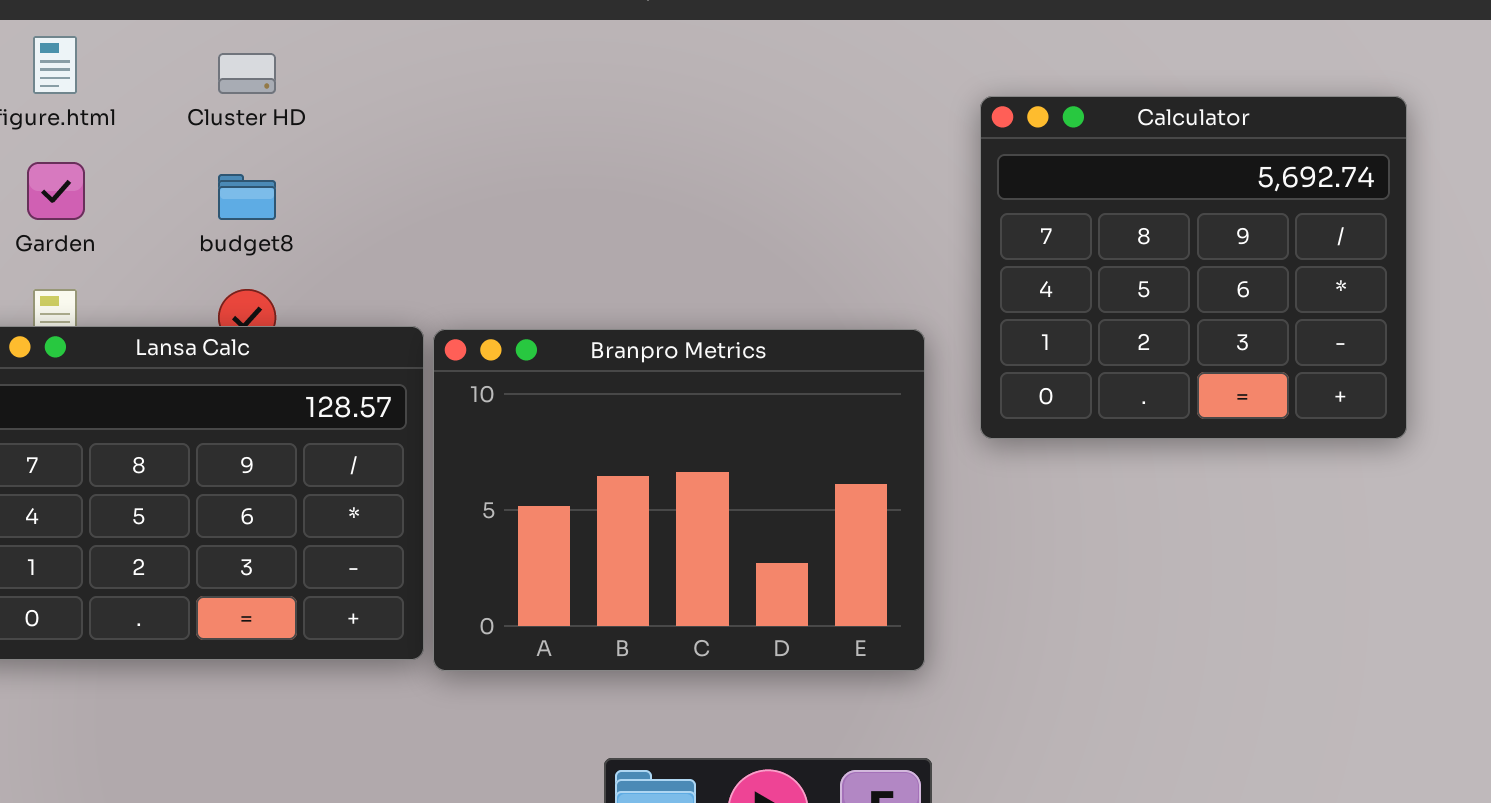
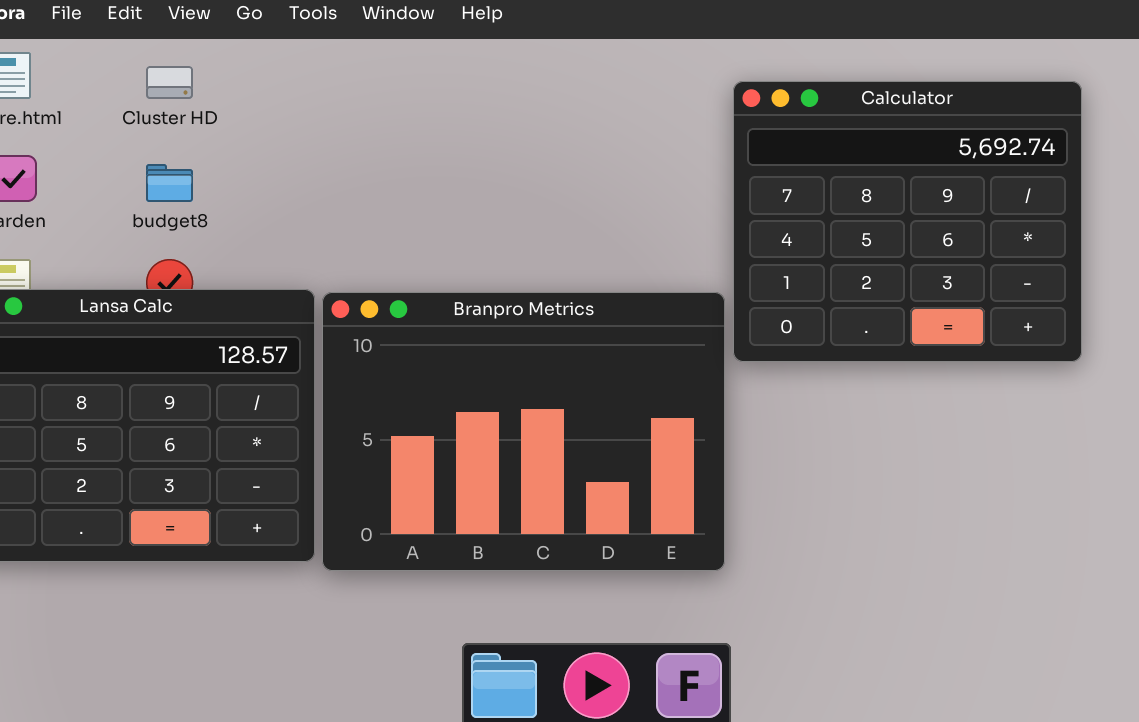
Calculator: [980,96,1407,439] -> [733,81,1082,362], moved

